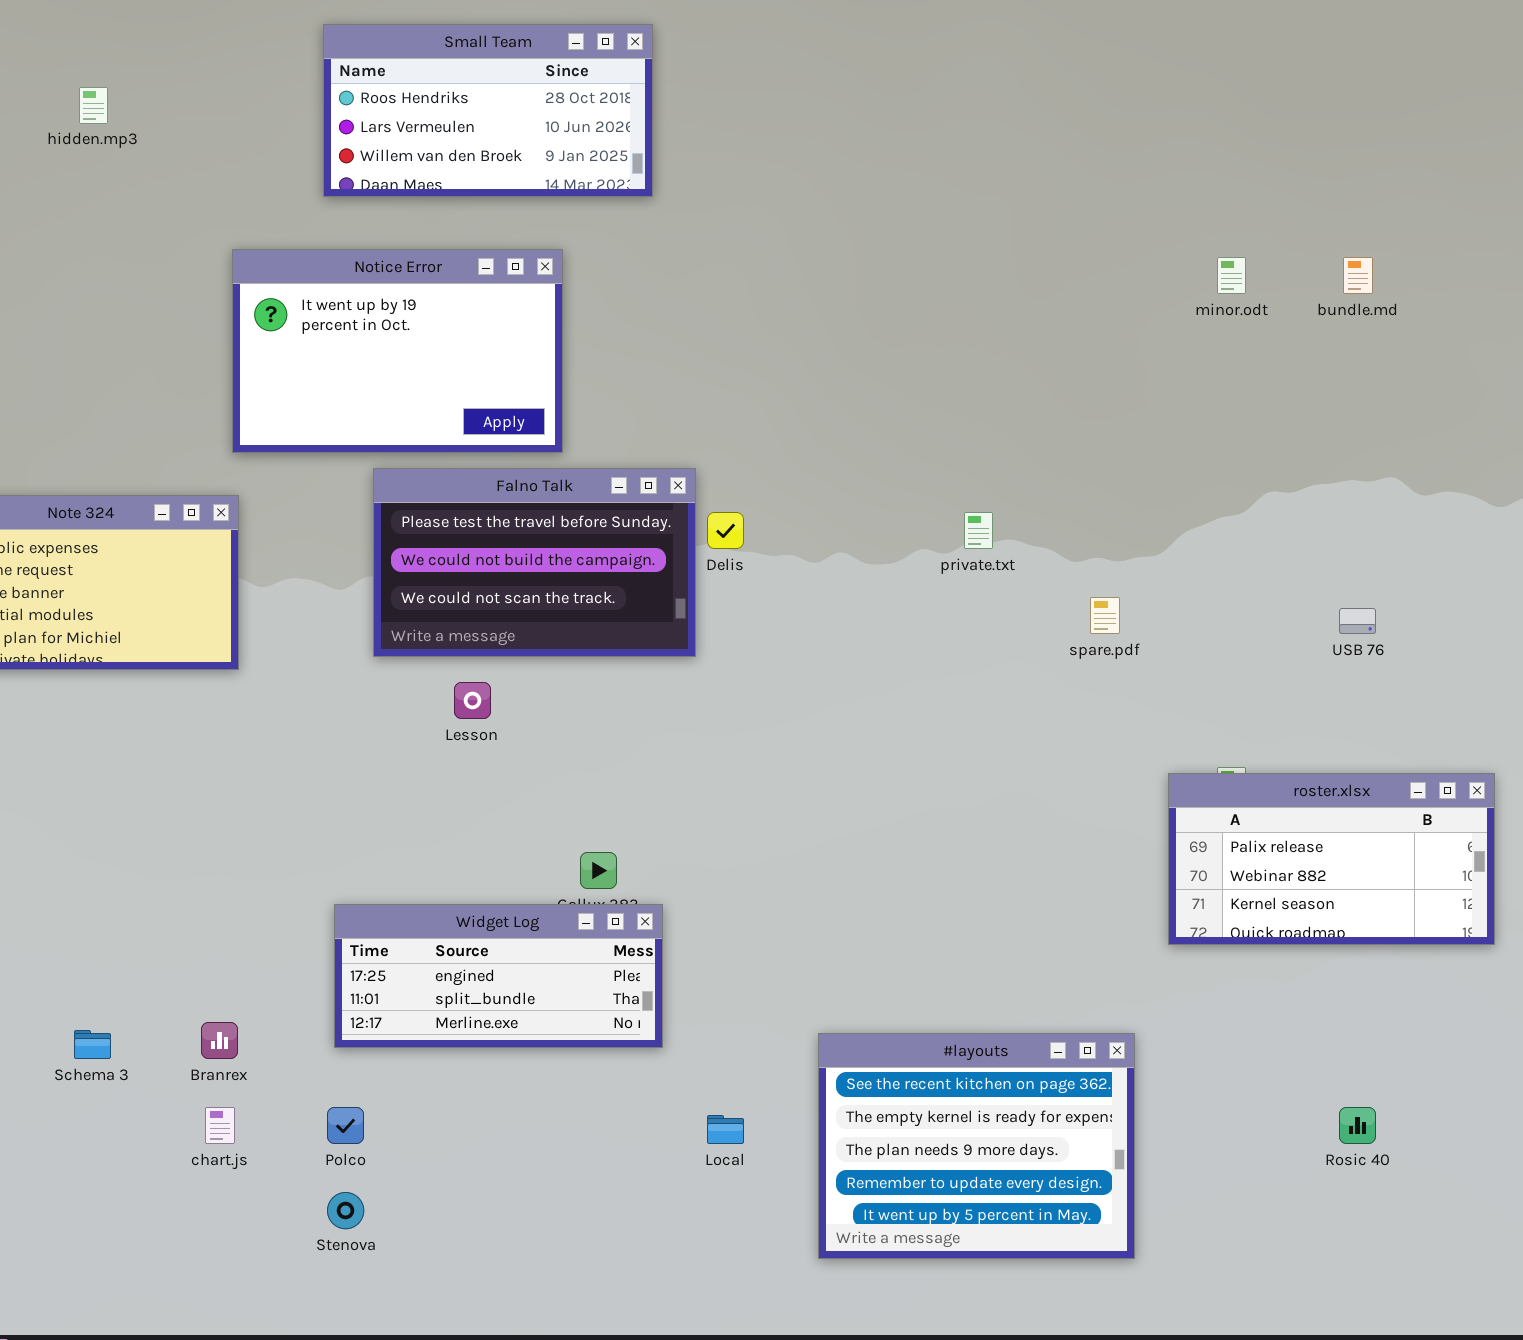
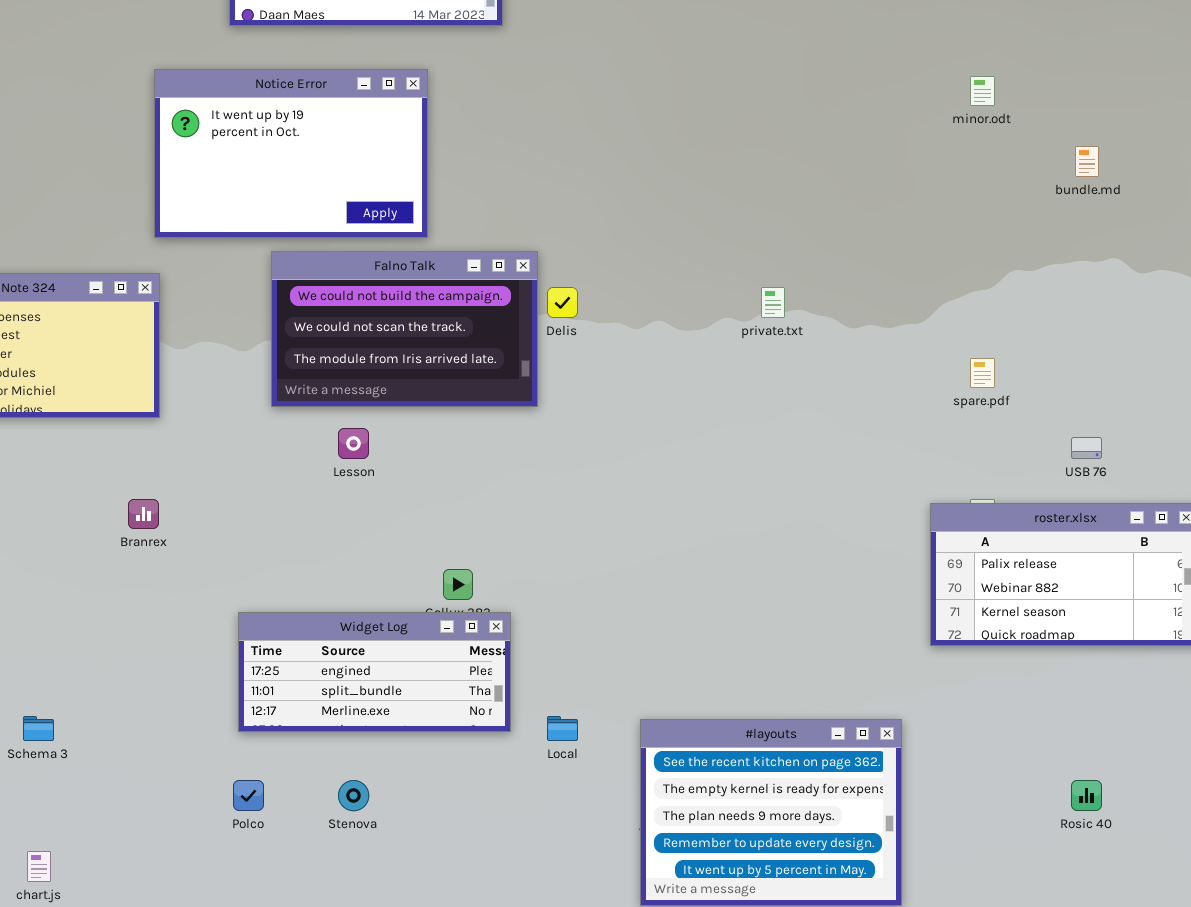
bundle.md: [1343,257,1373,294] -> [1075,146,1099,177], moved
Falno Talk: [373,468,696,657] -> [271,251,538,407], scrolled down 1 row
spare.pdf: [1090,597,1120,634] -> [970,358,995,388], moved
USB 76: [1339,608,1376,634] -> [1071,437,1102,459], moved
Branrex: [201,1022,238,1059] -> [128,499,159,529], moved
chart.js: [205,1107,235,1144] -> [27,851,51,882], moved
Local: [707,1115,744,1144] -> [547,716,578,741], moved
Stenova: [327,1192,364,1229] -> [338,780,369,811], moved

